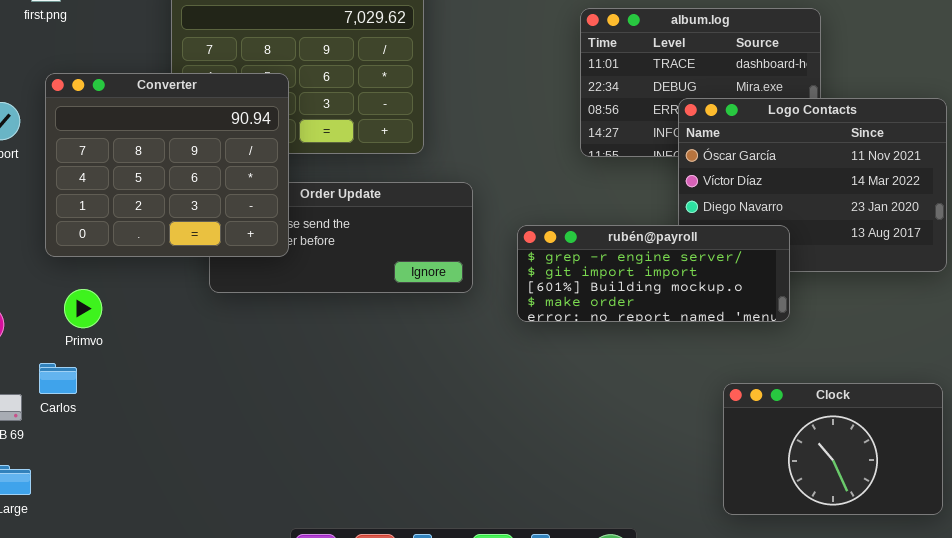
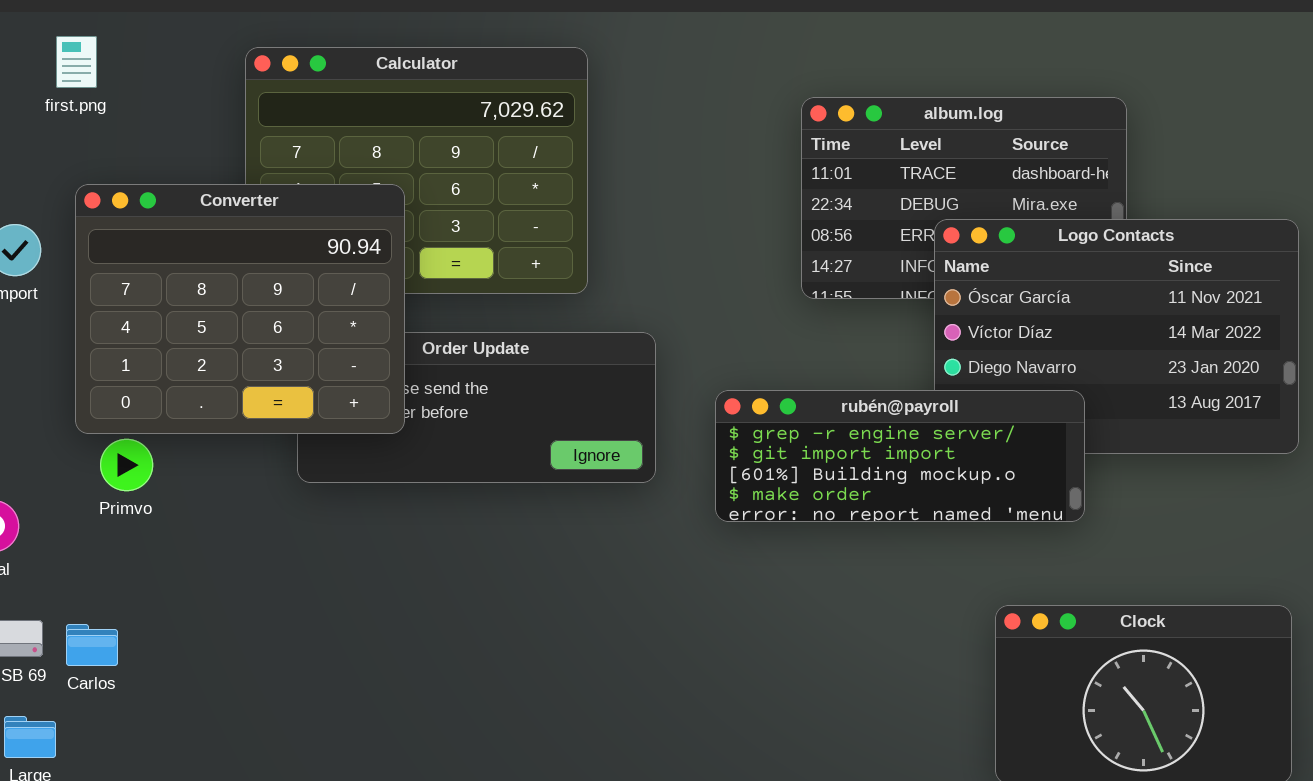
Primvo: [64,289,102,328] -> [100,439,153,491], moved
Carlos: [39,363,77,394] -> [66,624,118,666], moved

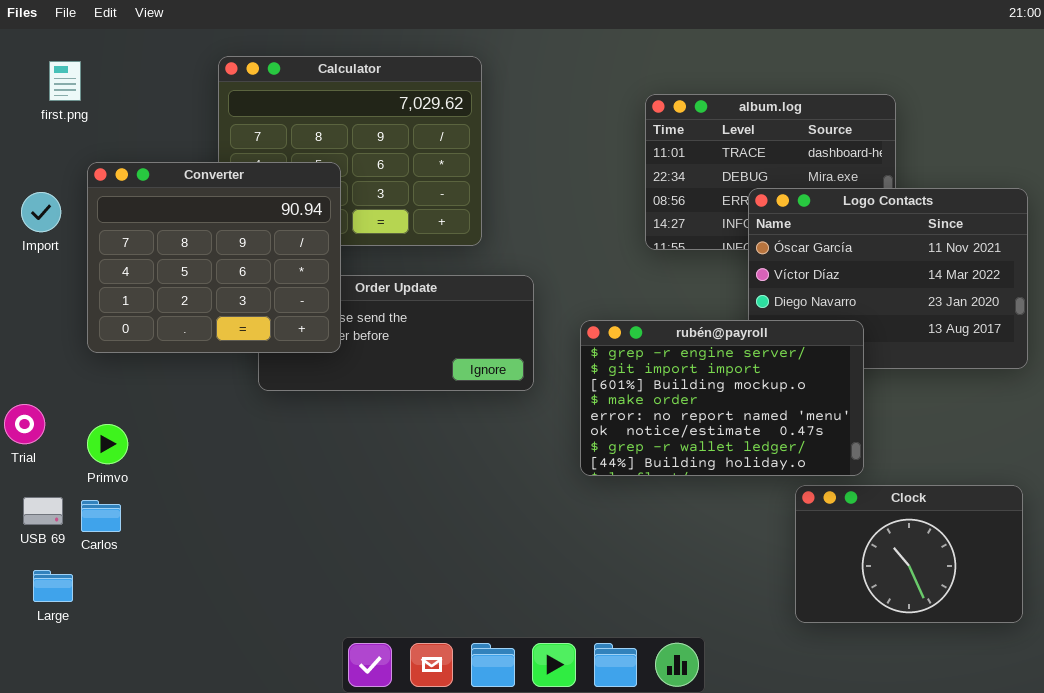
first.png: [56,36,97,88] -> [49,61,81,101], moved
rubén@payroll: [715,390,1085,522] -> [580,320,864,476], resized
Primvo: [100,439,153,491] -> [87,424,128,464], moved

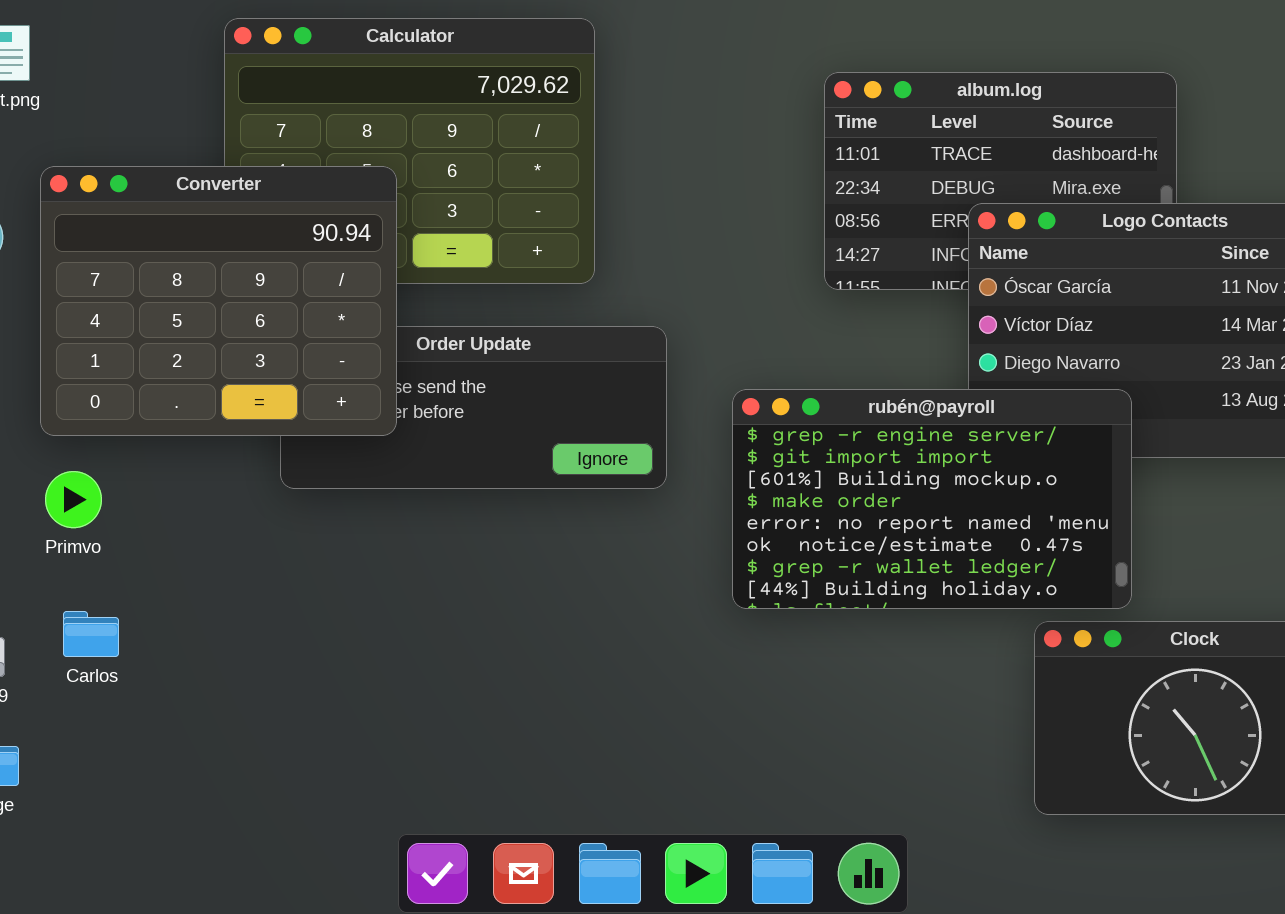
Primvo: [87,424,128,464] -> [45,471,102,528], moved
Carlos: [81,500,121,532] -> [63,611,119,657], moved

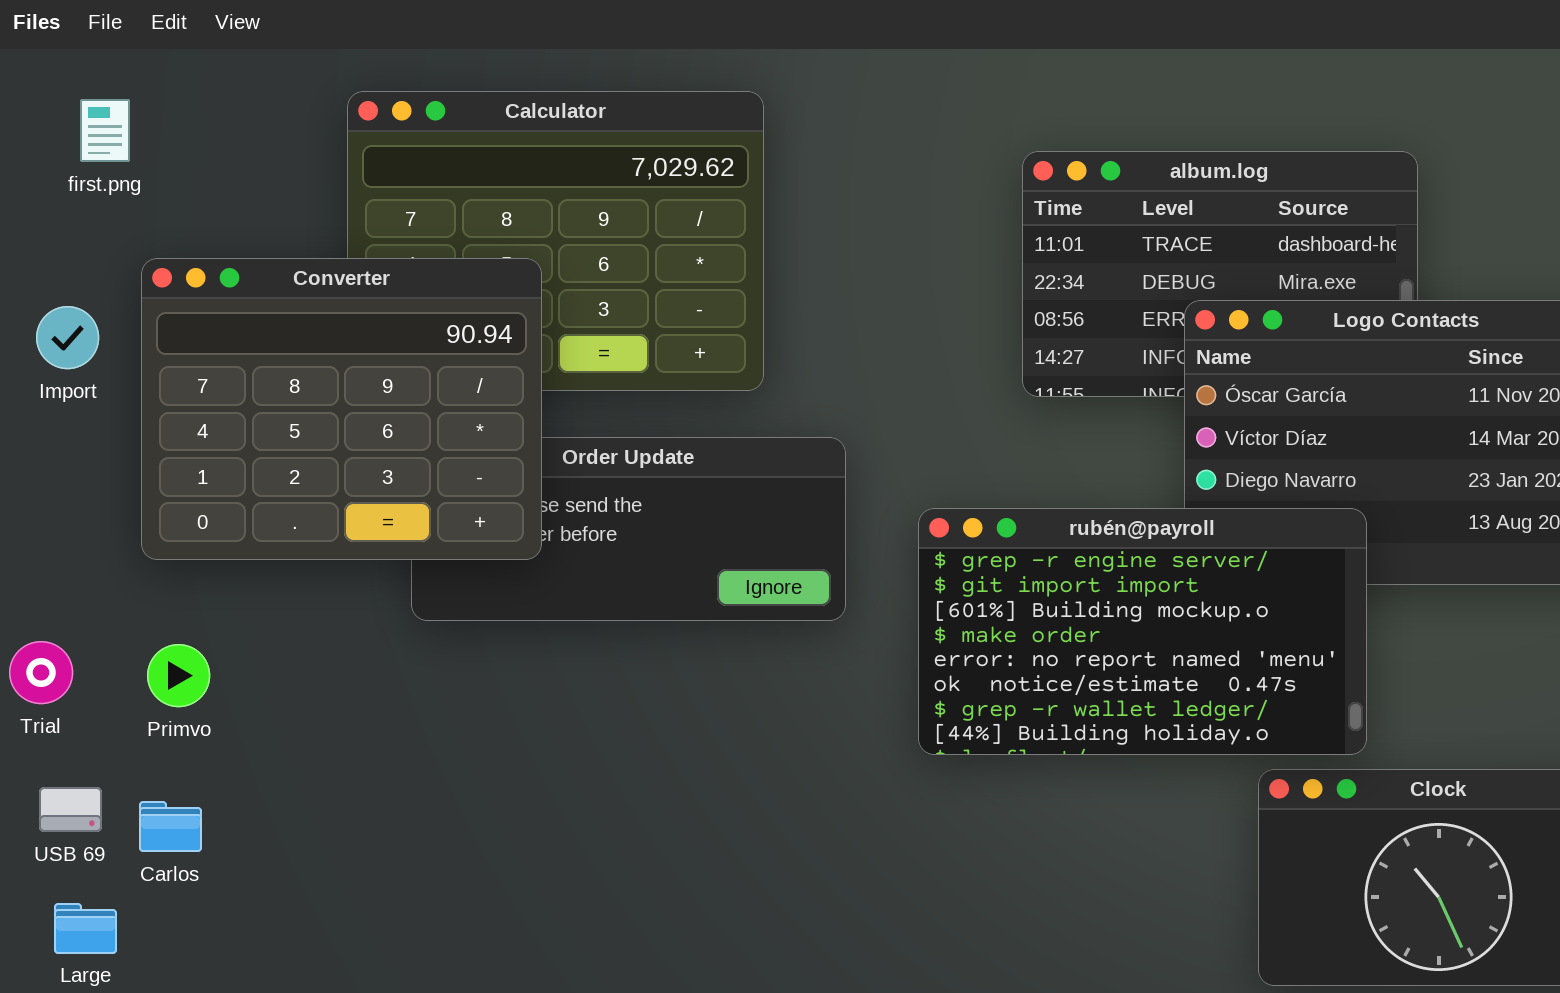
Primvo: [45,471,102,528] -> [147,644,210,707], moved
Carlos: [63,611,119,657] -> [139,801,202,852], moved

